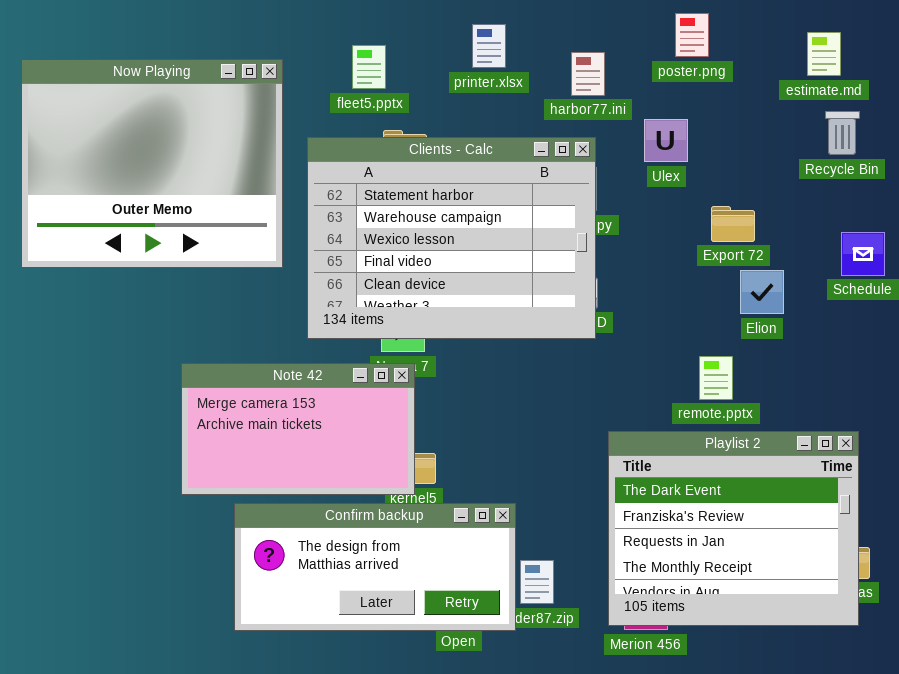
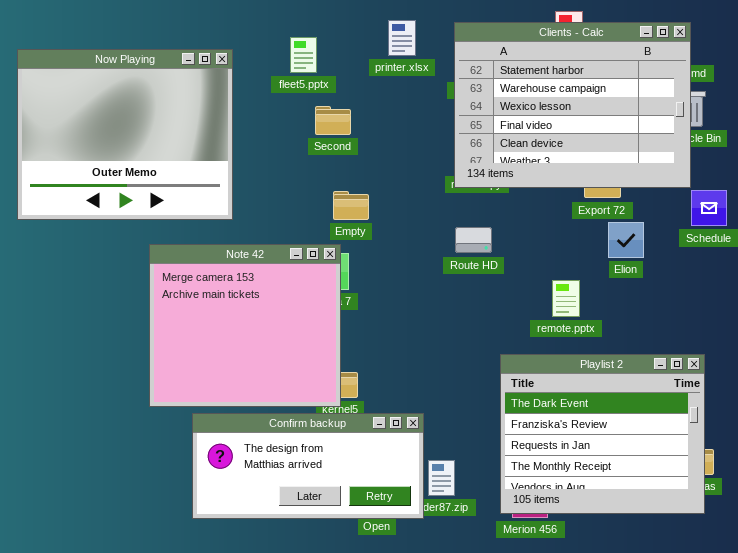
Clients - Calc: [307,137,596,339] -> [454,22,691,188], moved
remote.pptx: [699,356,733,400] -> [552,280,580,317], moved
Note 42: [181,363,415,495] -> [149,244,341,407], resized

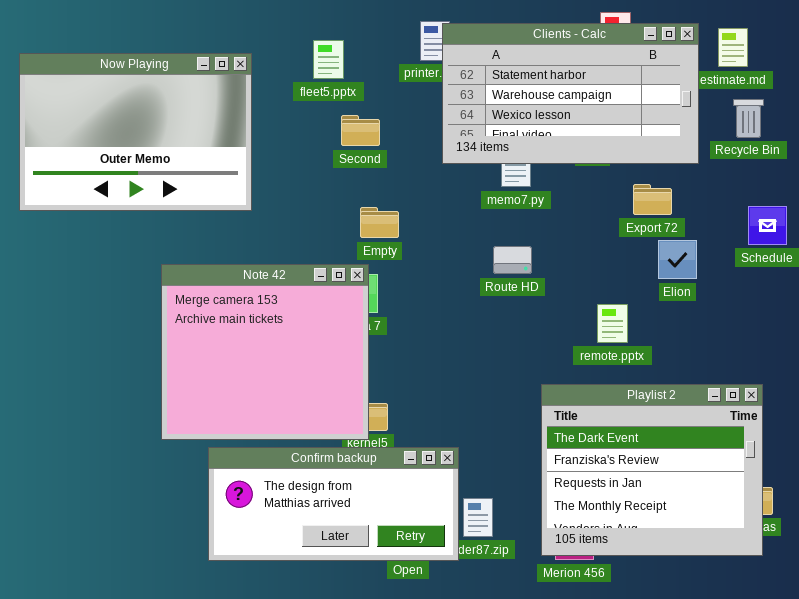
Clients - Calc: [454,22,691,188] -> [442,23,699,164], moved, resized
Now Playing: [17,49,233,220] -> [19,53,252,211], resized

